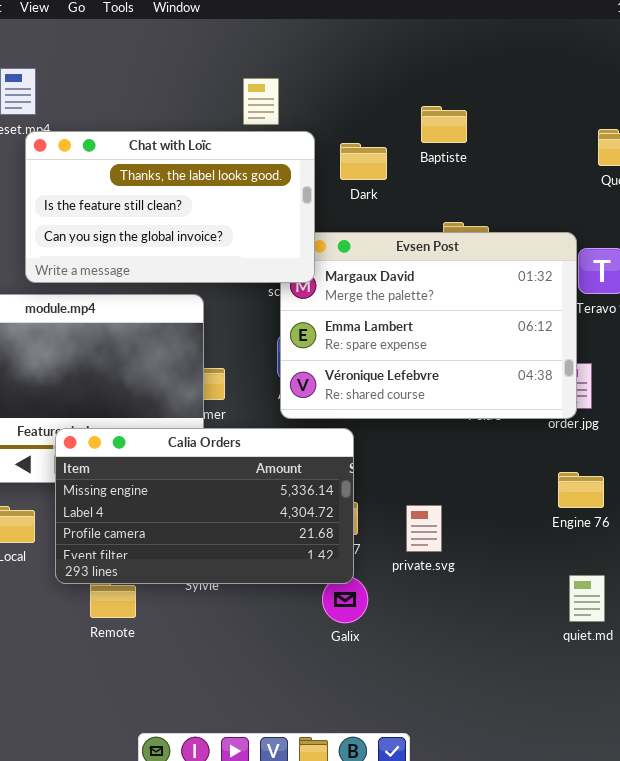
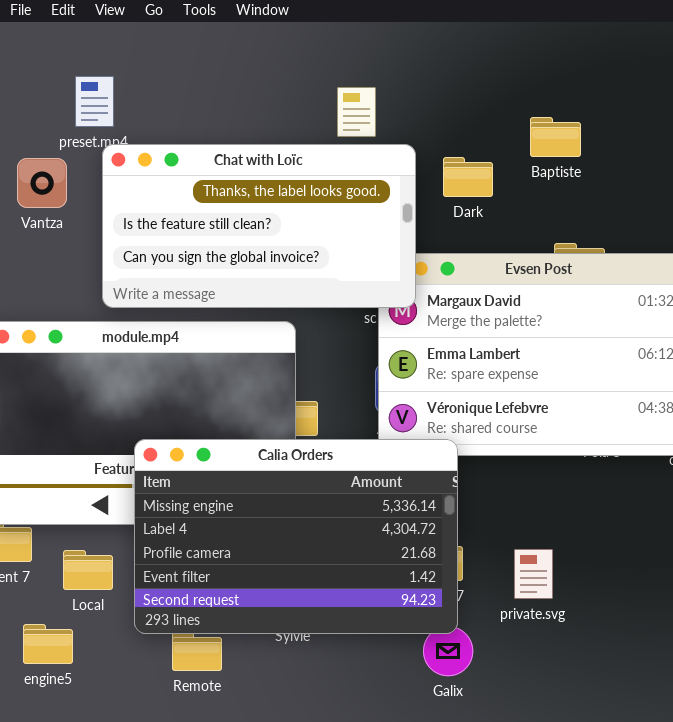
Calia Orders: [55,428,354,584] -> [134,439,458,634], resized

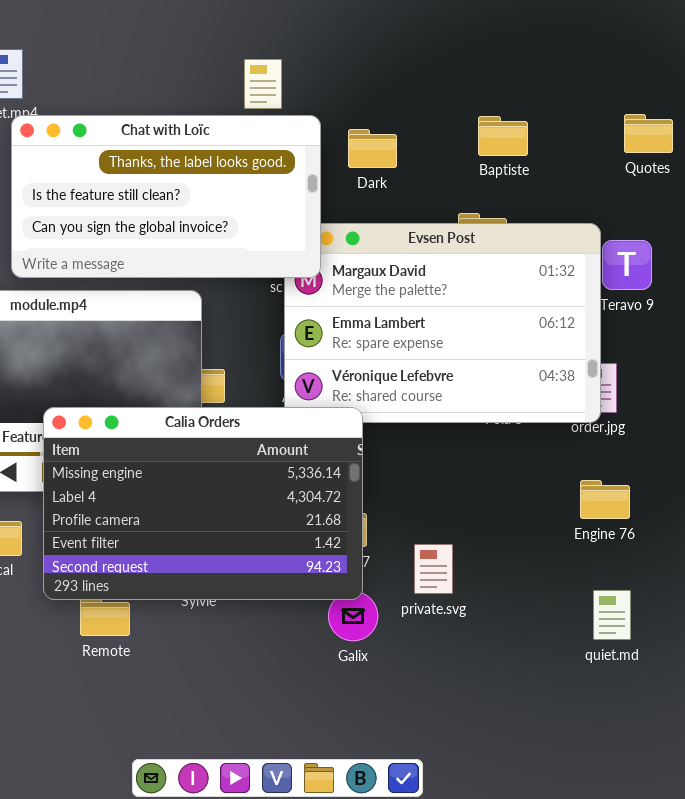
Baptiste: [530,117,581,157] -> [478,116,528,156], moved
private.svg: [514,549,553,599] -> [414,544,453,594], moved

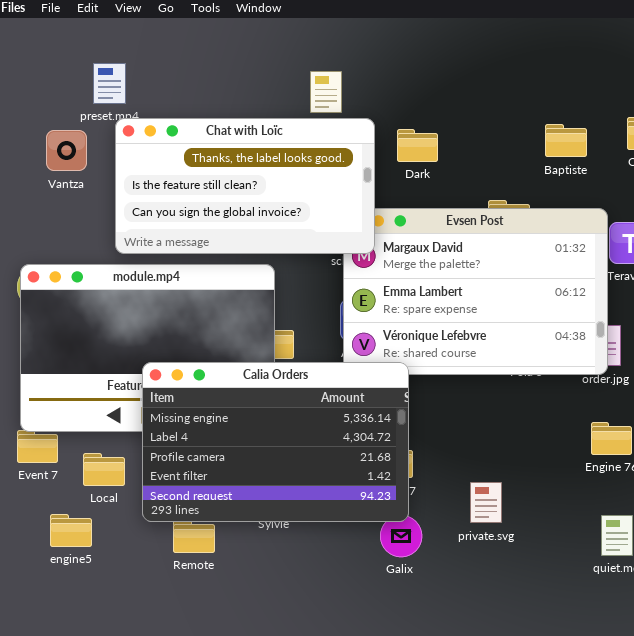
Baptiste: [478,116,528,156] -> [545,124,587,157], moved
private.svg: [414,544,453,594] -> [470,482,502,523], moved

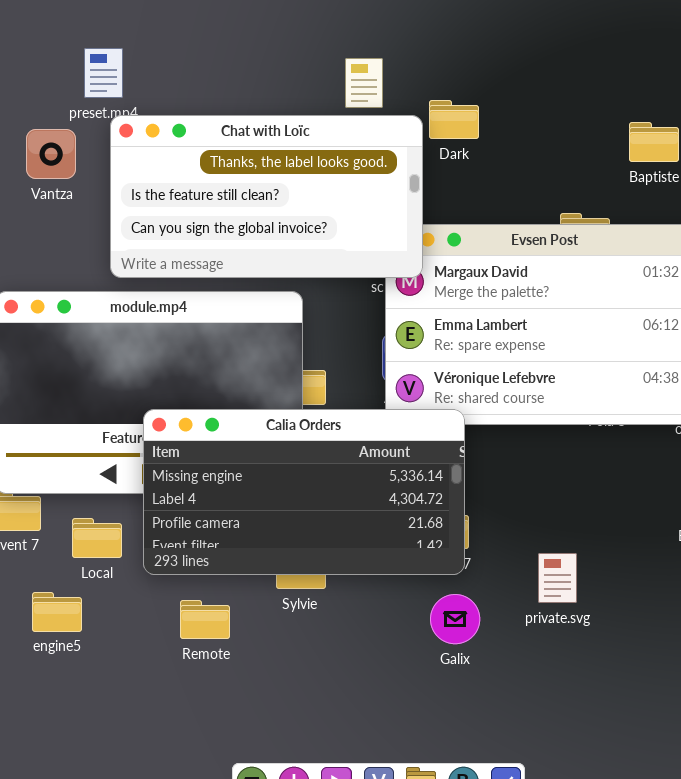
Dark: [397,129,438,162] -> [429,100,479,139], moved
Calia Orders: [142,362,409,522] -> [143,409,465,575], resized

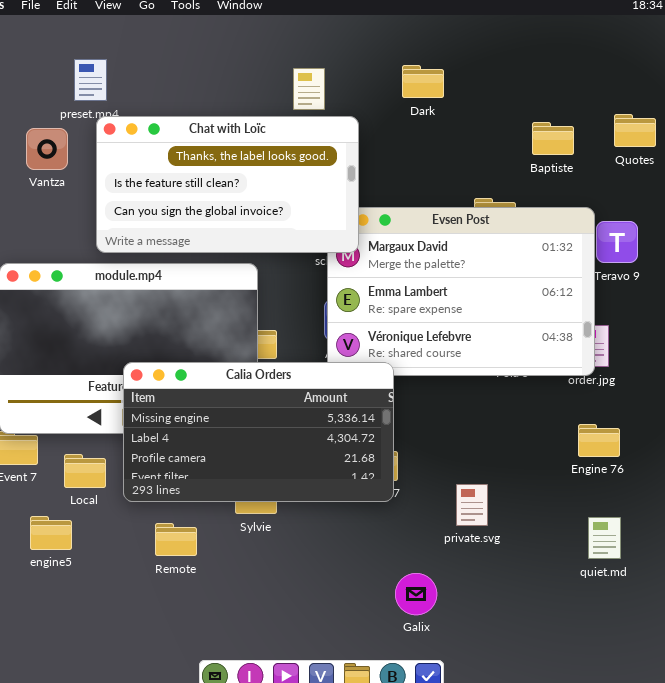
Dark: [429,100,479,139] -> [402,65,444,98], moved
Galix: [430,594,480,644] -> [395,573,437,615], moved

